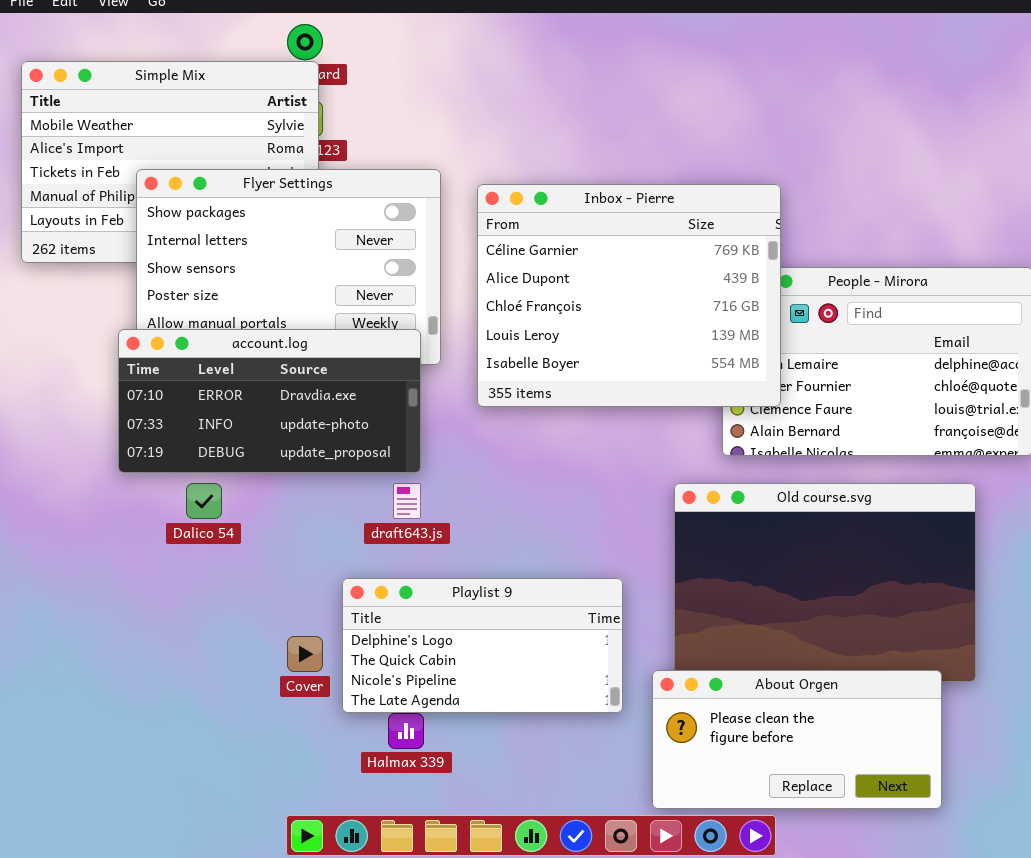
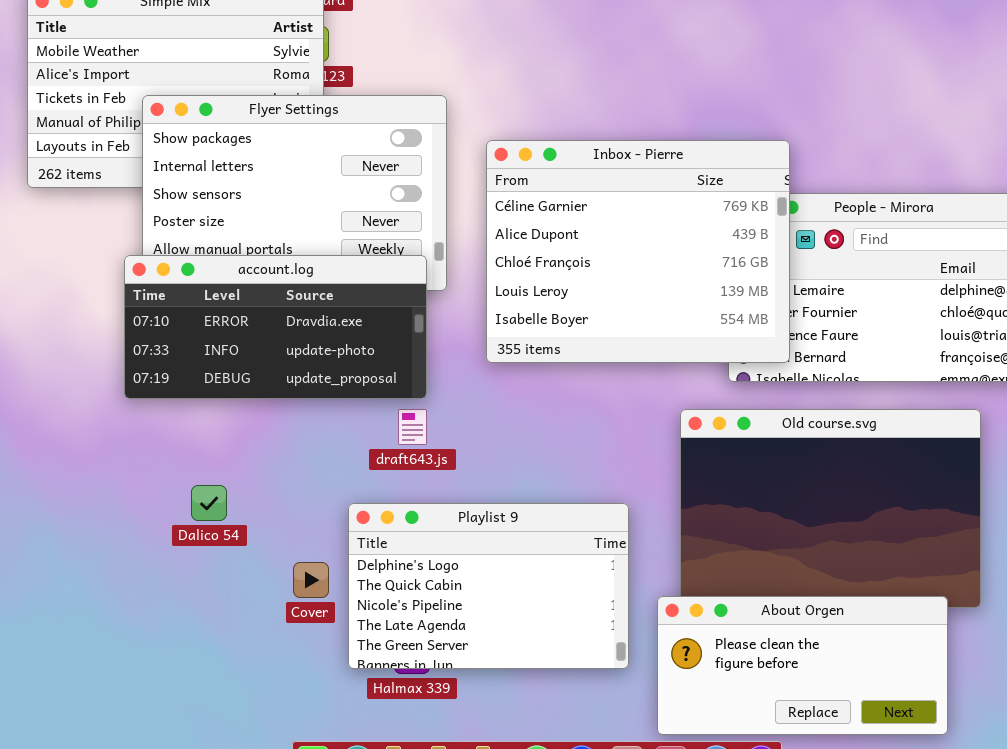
Inbox - Pierre: [477,184,781,407] -> [486,140,790,363], moved
Dalico 54: [186,483,222,519] -> [191,485,227,521], moved
Playlist 9: [342,578,623,713] -> [348,503,629,669], resized

